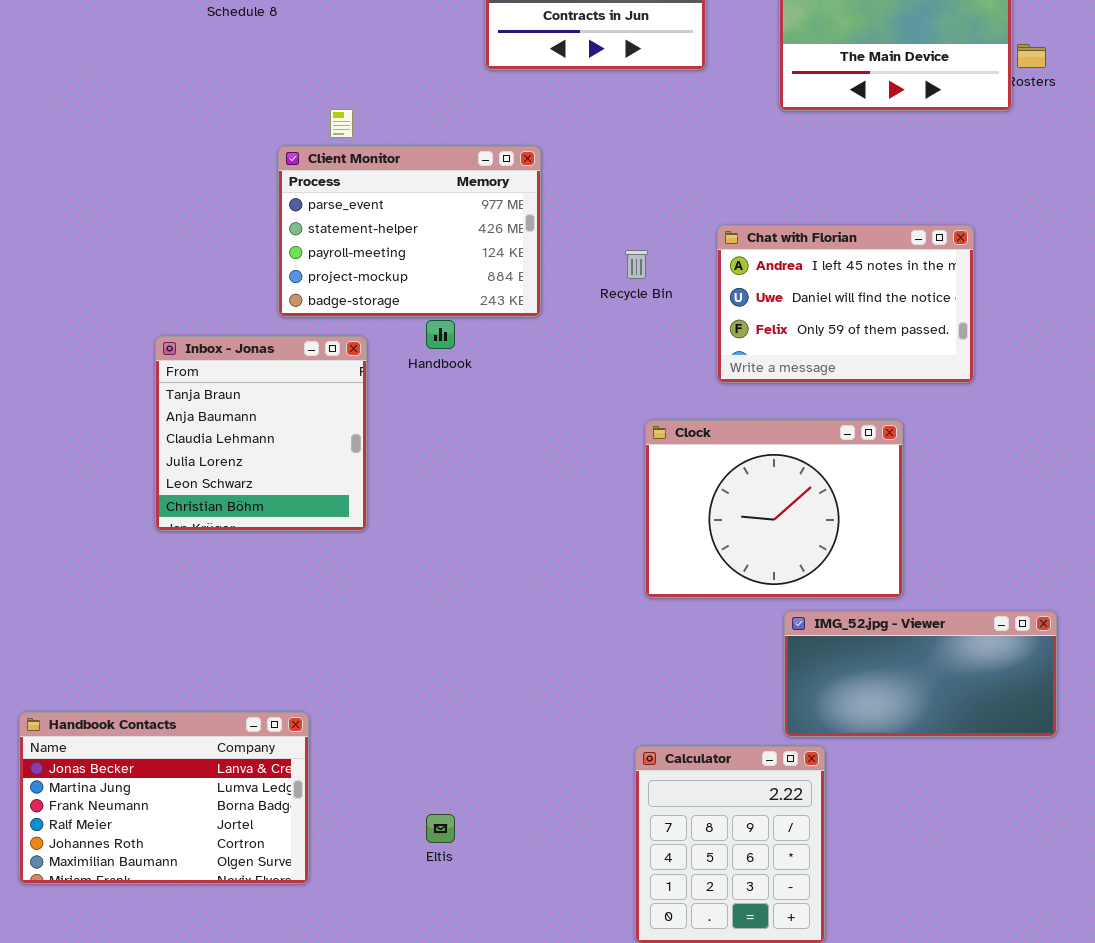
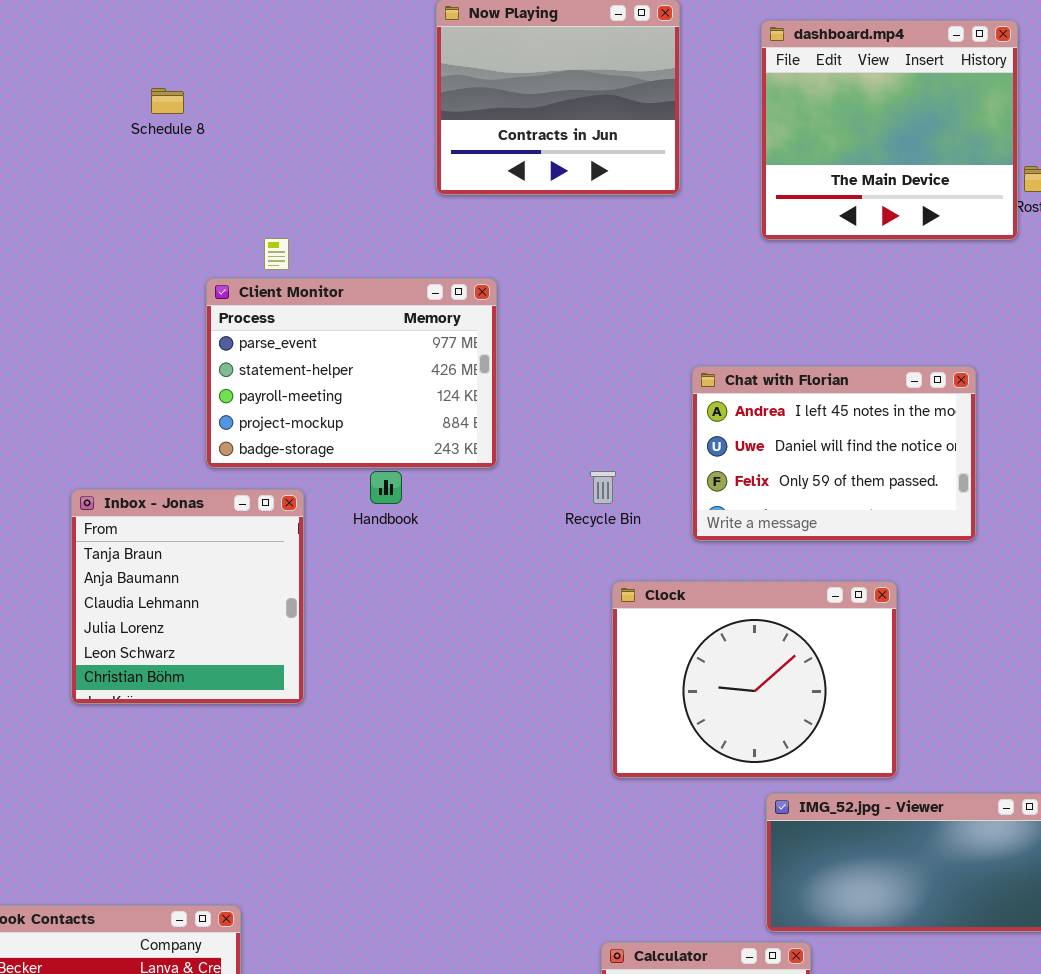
Recycle Bin: [625,250,648,279] -> [590,471,616,504], moved

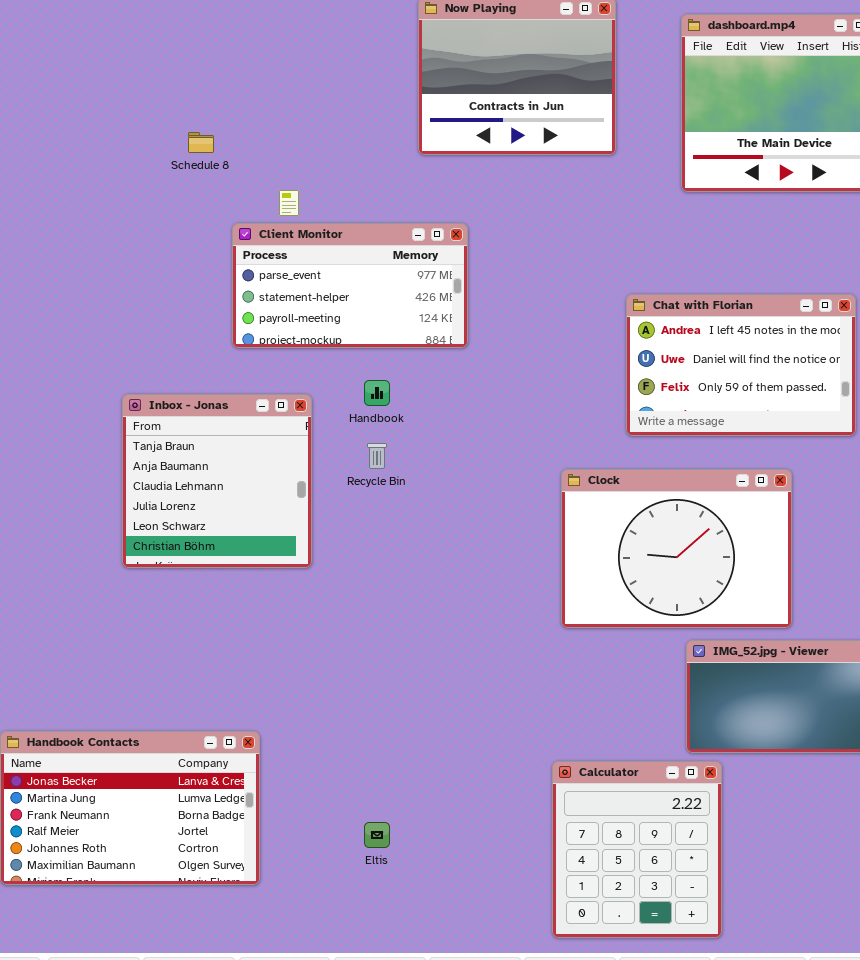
Schedule 8: [151,88,184,114] -> [188,132,214,153], moved
Client Monitor: [206,278,497,468] -> [232,223,468,348], resized
Recycle Bin: [590,471,616,504] -> [367,443,387,469], moved

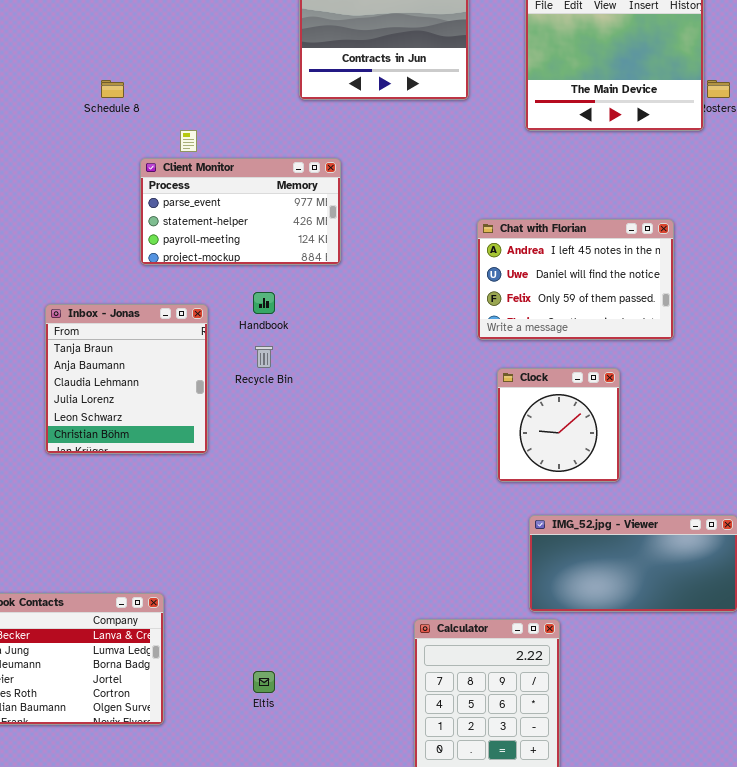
Clock: [561,469,792,628] -> [497,368,620,482], resized

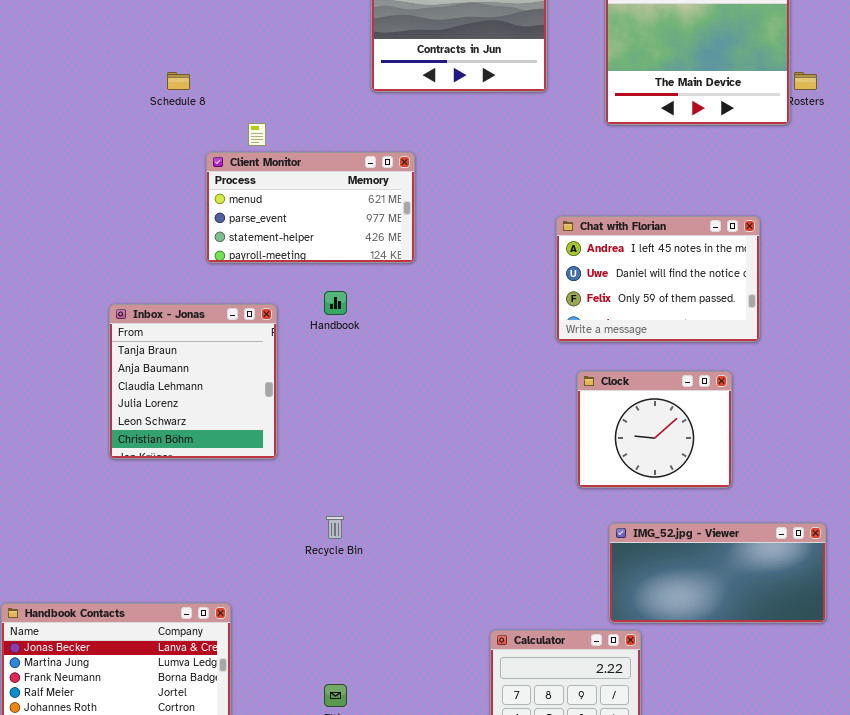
Client Monitor: [140,158,341,265] -> [206,152,415,263], scrolled up 1 row
Recycle Bin: [255,346,273,368] -> [326,516,344,539], moved
Clock: [497,368,620,482] -> [577,371,732,488], resized

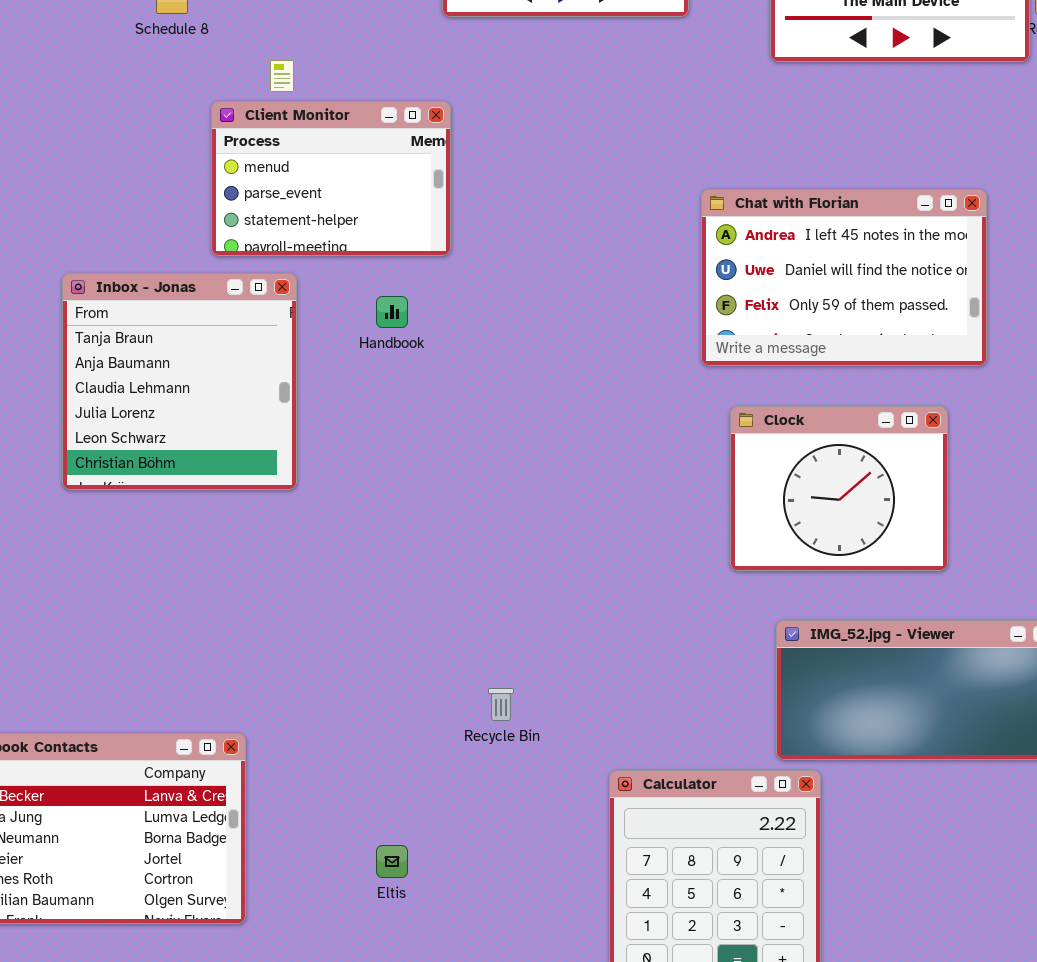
Client Monitor: [206,152,415,263] -> [211,101,451,256], resized
Inbox - Jonas: [109,304,277,459] -> [62,273,297,490], moved
Recycle Bin: [326,516,344,539] -> [488,688,514,721], moved

